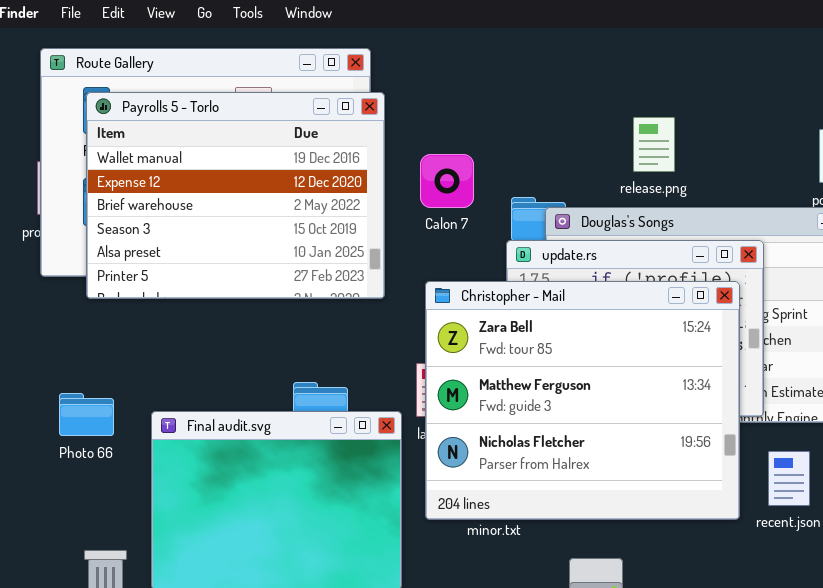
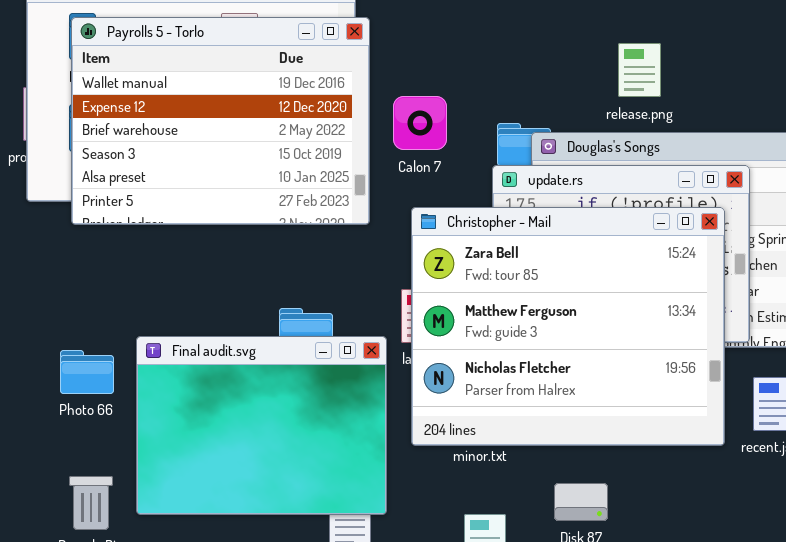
Calon 7: [420,154,474,208] -> [393,96,447,150], moved
Photo 66: [59,393,114,436] -> [60,350,114,394], moved

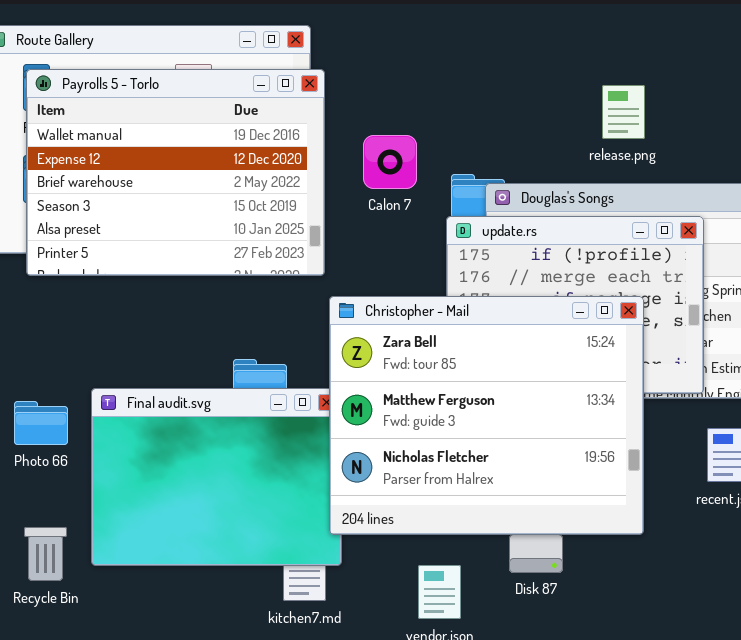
release.png: [618,43,661,97] -> [602,85,645,139], moved
Calon 7: [393,96,447,150] -> [363,135,417,189], moved
Christopher - Mail: [411,207,725,446] -> [329,296,644,535], moved

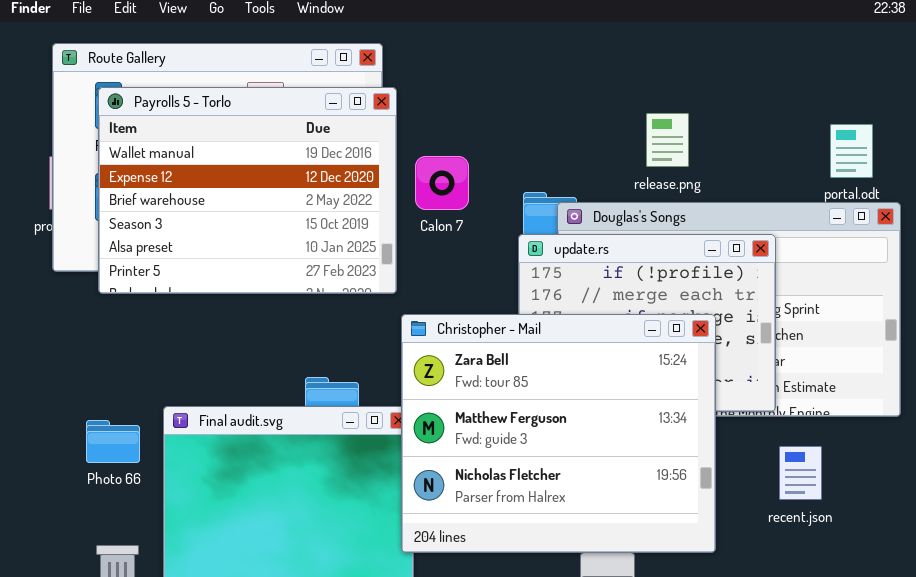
release.png: [602,85,645,139] -> [646,113,689,167], moved
Calon 7: [363,135,417,189] -> [415,156,469,210], moved

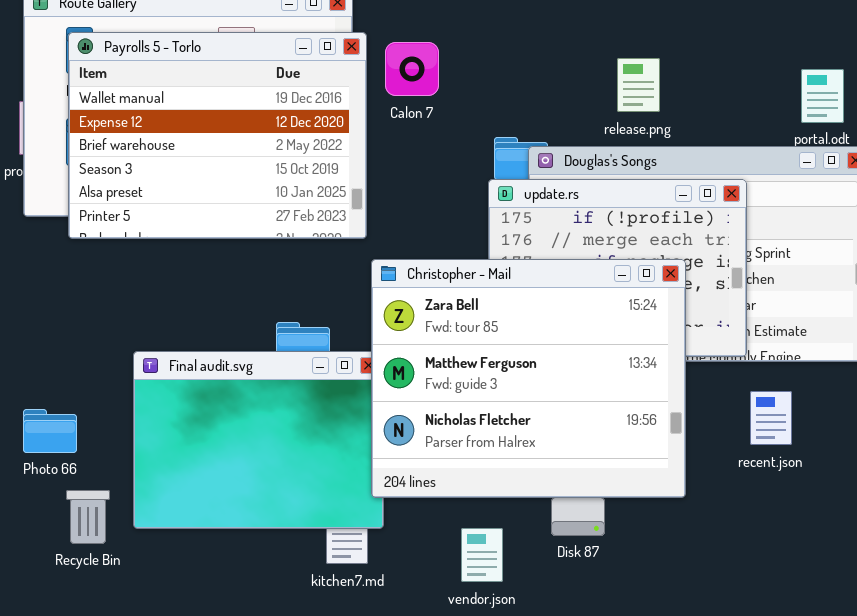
Calon 7: [415,156,469,210] -> [385,42,439,96], moved
Photo 66: [86,420,140,463] -> [23,409,77,453], moved

